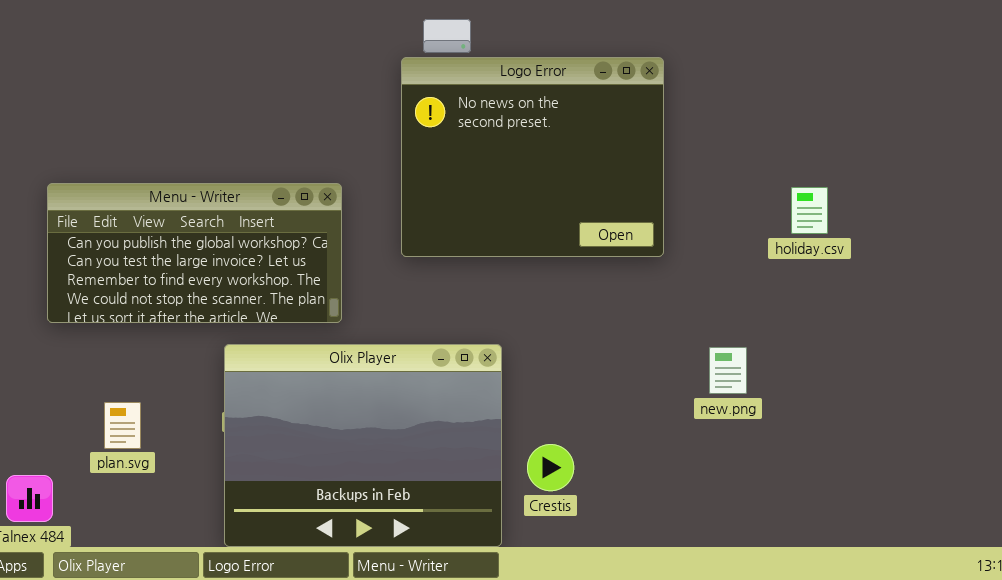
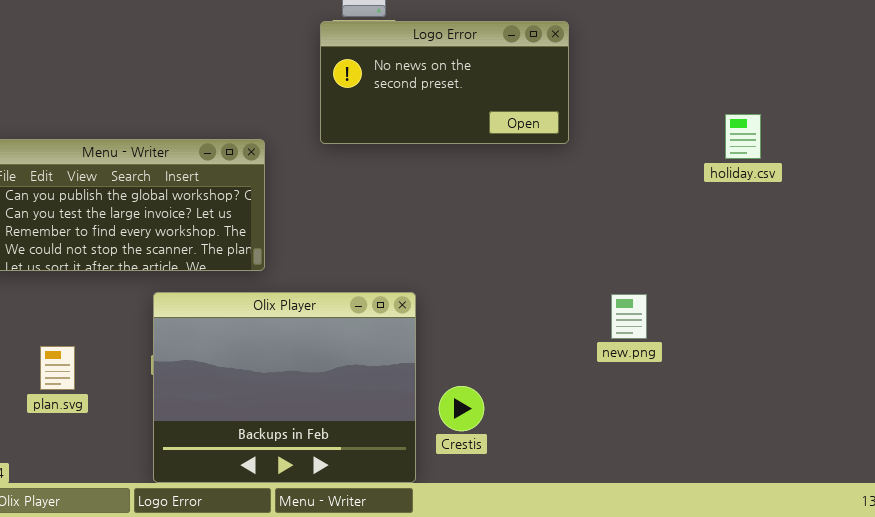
Logo Error: [401,57,664,257] -> [320,21,569,144], resized
holiday.csv: [791,187,828,234] -> [725,114,761,159], moved

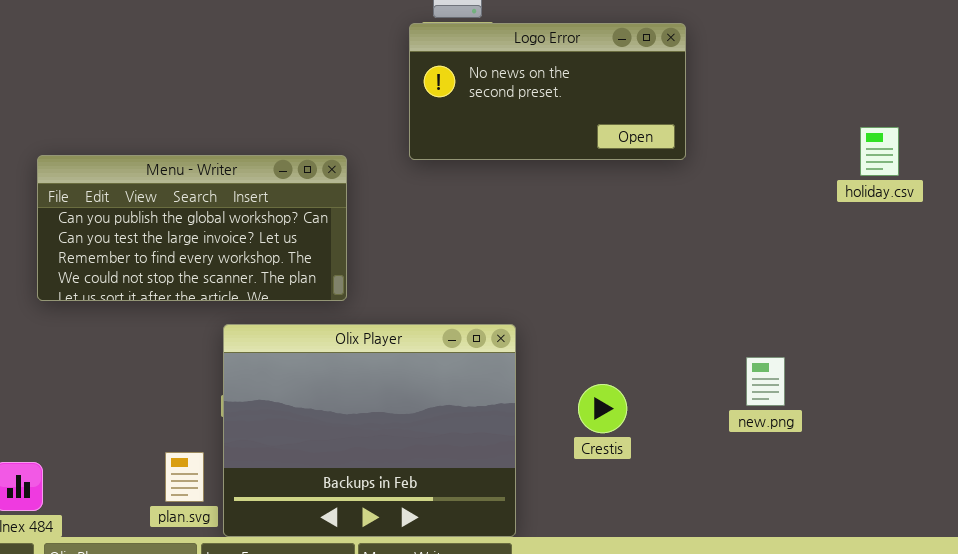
new.png: [611,294,647,339] -> [746,357,785,406], moved
plan.svg: [40,346,75,390] -> [165,452,204,502], moved
Crestis: [439,386,484,431] -> [578,384,627,433], moved

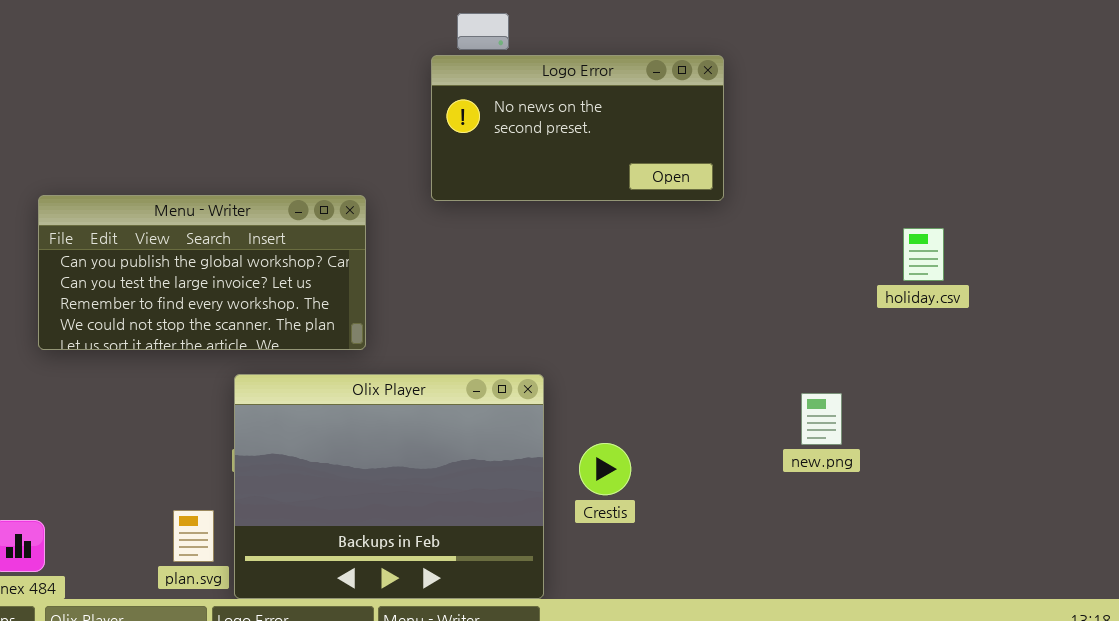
holiday.csv: [860,127,899,176] -> [903,228,944,281], moved
new.png: [746,357,785,406] -> [801,393,842,445], moved
Crestis: [578,384,627,433] -> [579,443,631,495], moved

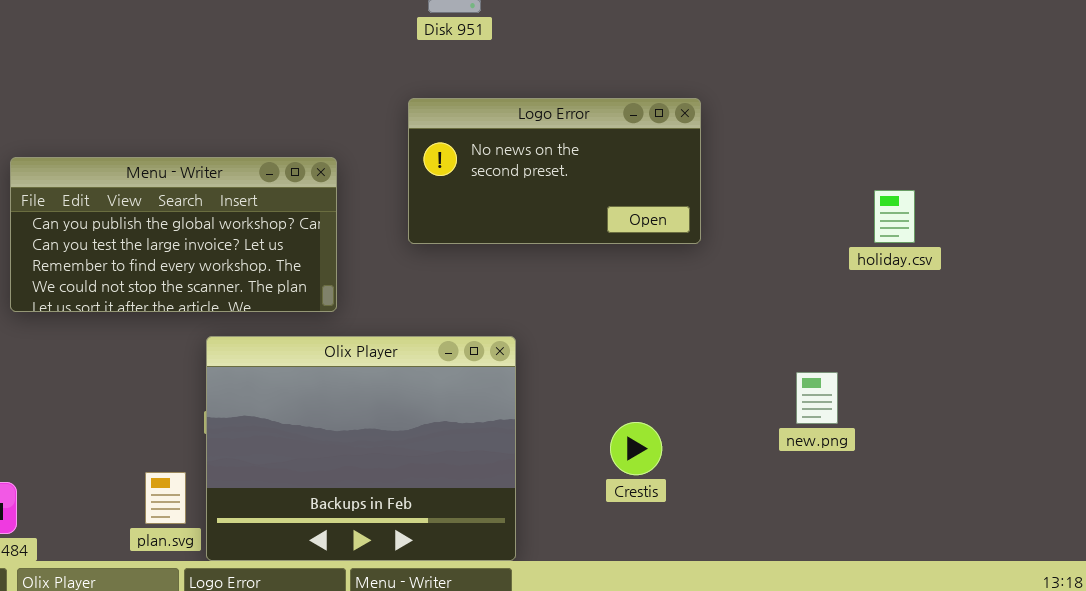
Logo Error: [431,55,724,201] -> [408,98,701,244], moved
new.png: [801,393,842,445] -> [796,372,838,424], moved
Crestis: [579,443,631,495] -> [610,422,662,475], moved

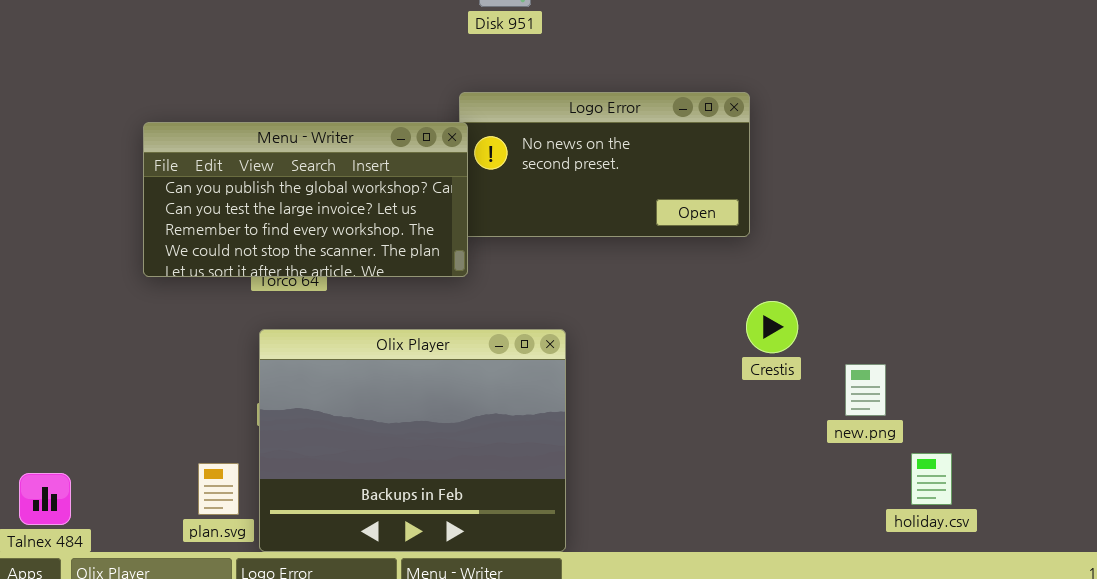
Menu - Writer: [10,157,337,312] -> [143,122,468,277], moved
holiday.csv: [874,190,915,243] -> [911,453,952,505], moved
Crestis: [610,422,662,475] -> [746,301,798,353], moved

